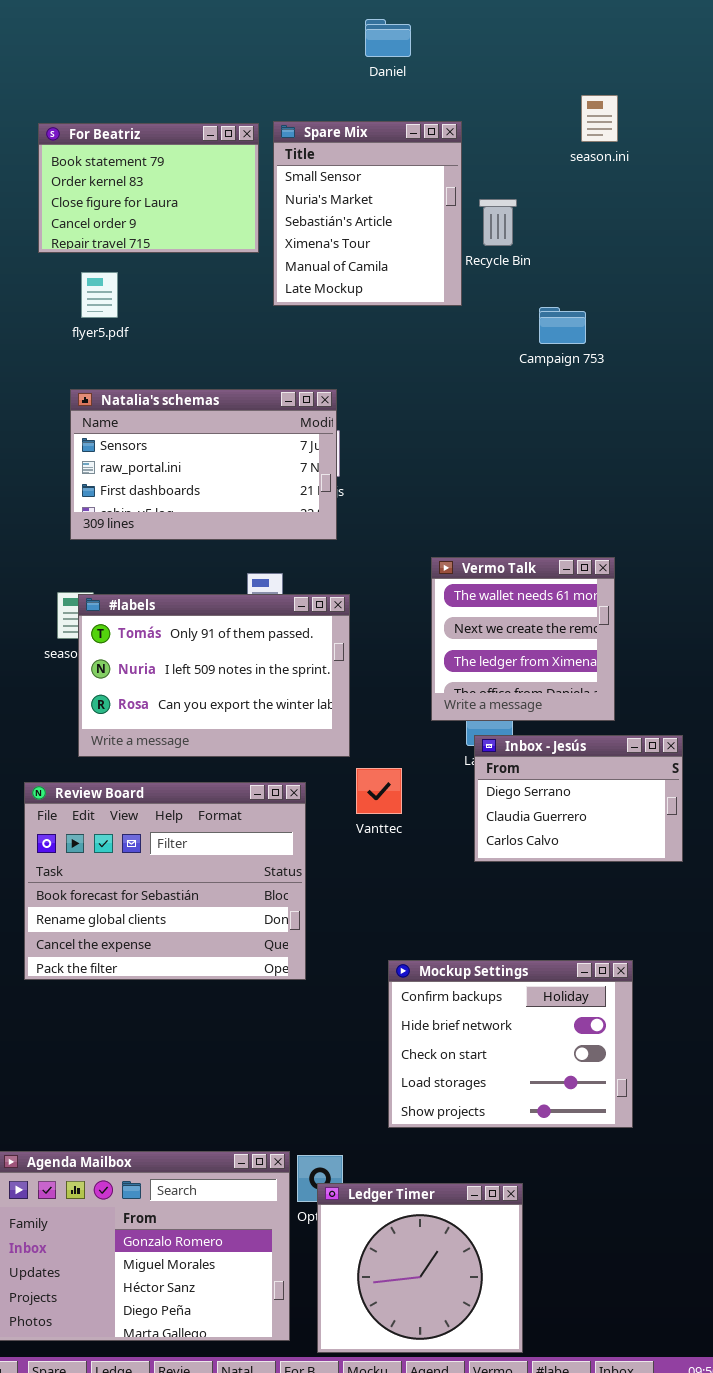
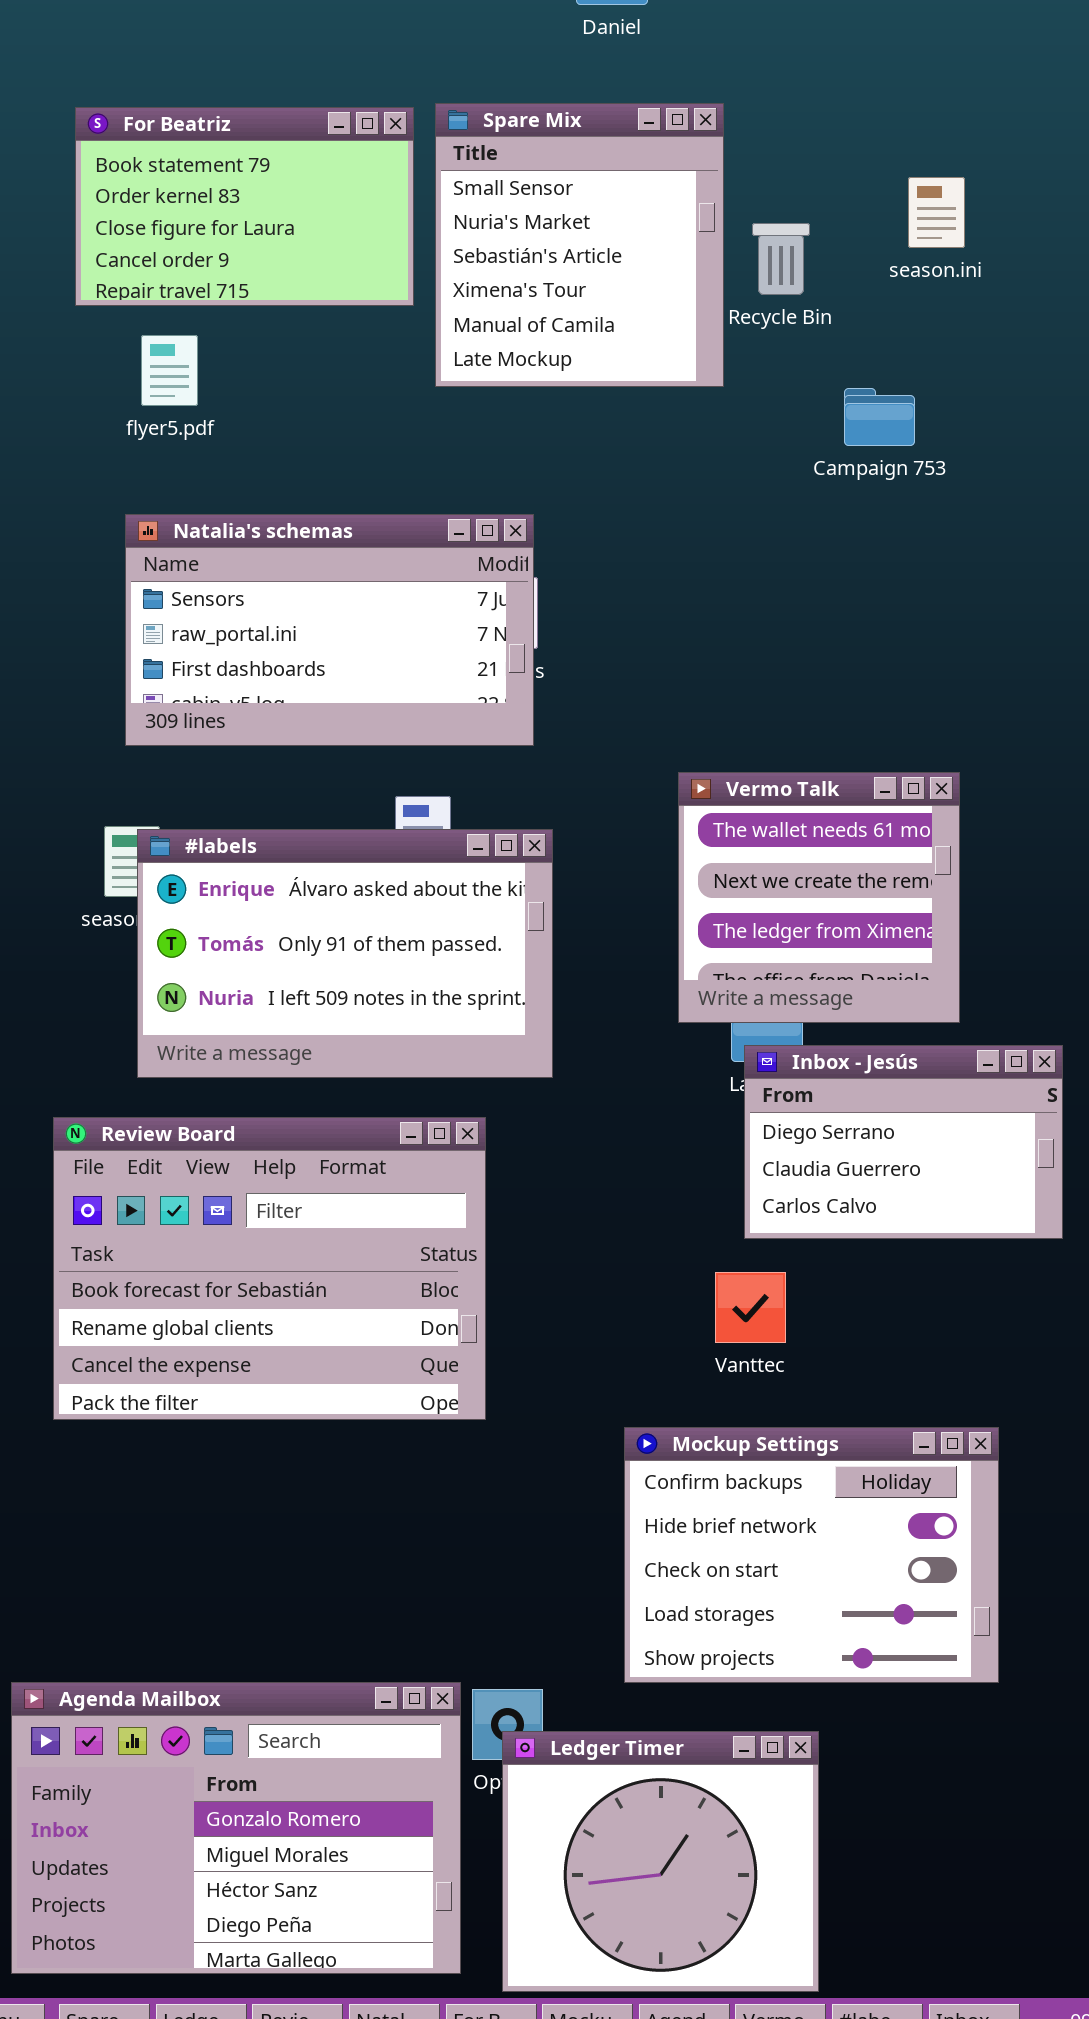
season.ini: [581,95,618,142] -> [908,177,965,248], moved
#labels: [78,594,350,757] -> [137,829,553,1078], scrolled up 1 row
Vanttec: [356,768,402,814] -> [715,1272,786,1343], moved
Mockup Settings: [388,960,633,1128] -> [624,1427,999,1683], moved

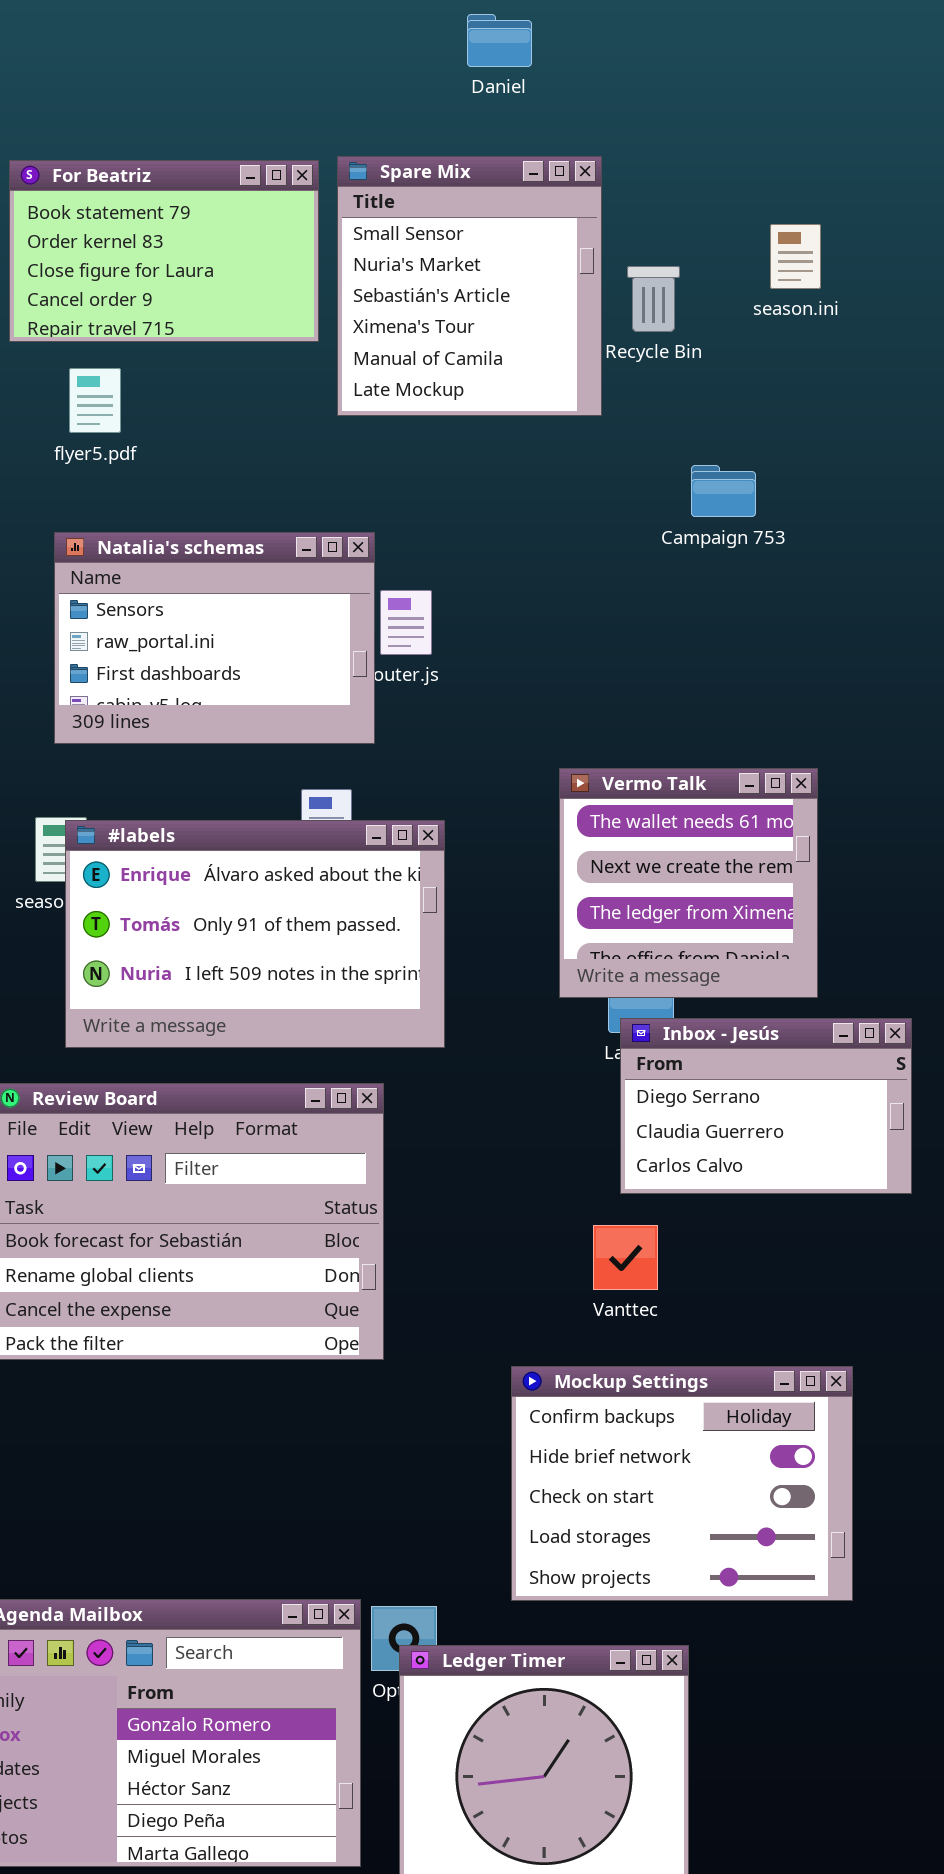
Campaign 753: [844,388,915,446] -> [691,465,756,517], moved
Natalia's schemas: [125,514,534,746] -> [54,532,375,744], resized

